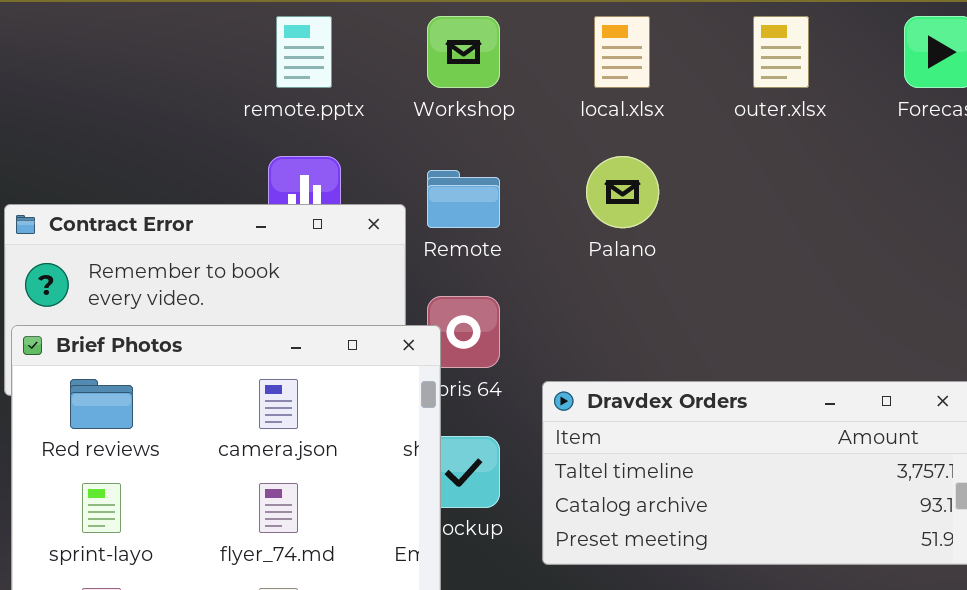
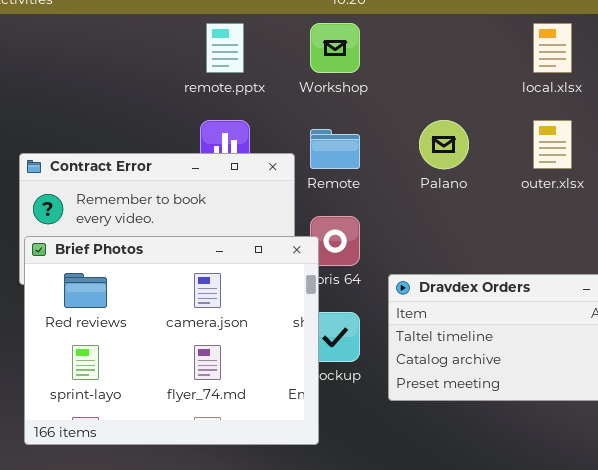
local.xlsx: [594,16,650,88] -> [533,23,572,73], moved
outer.xlsx: [753,16,809,88] -> [533,120,572,169], moved

